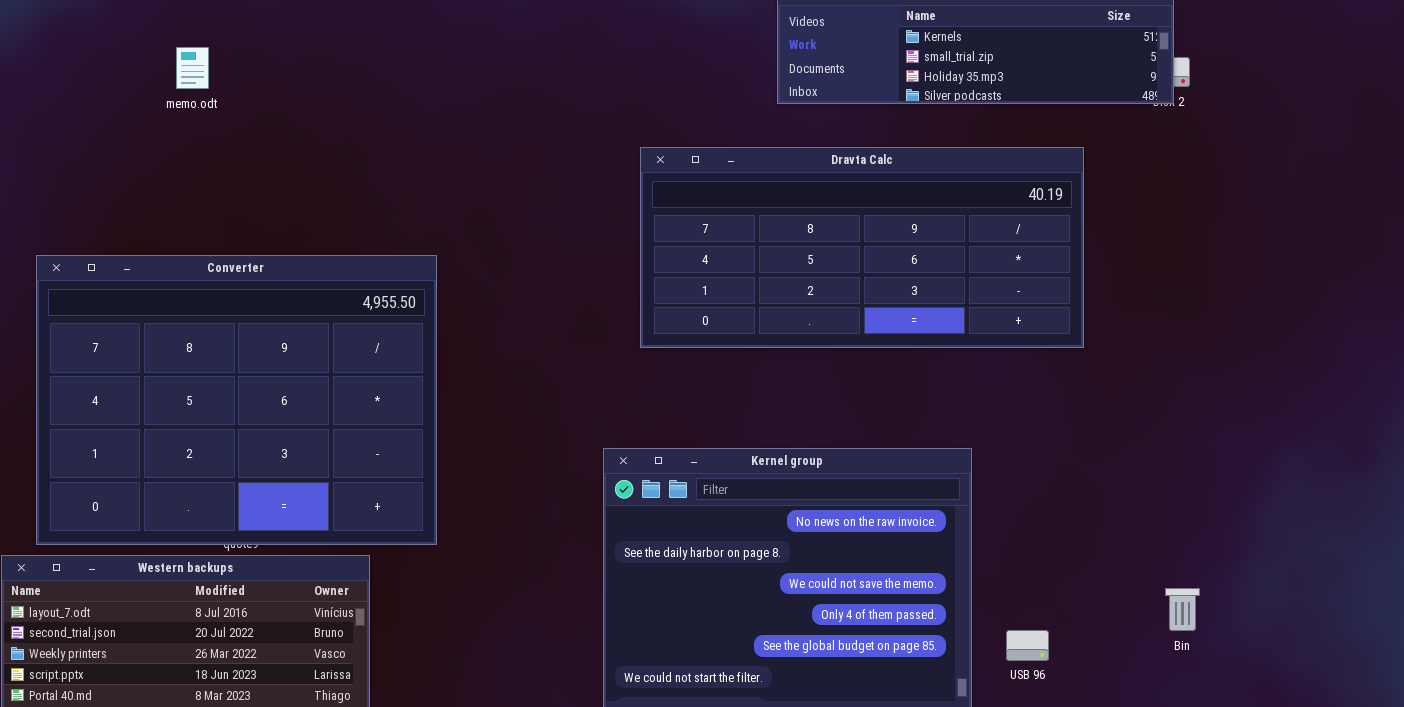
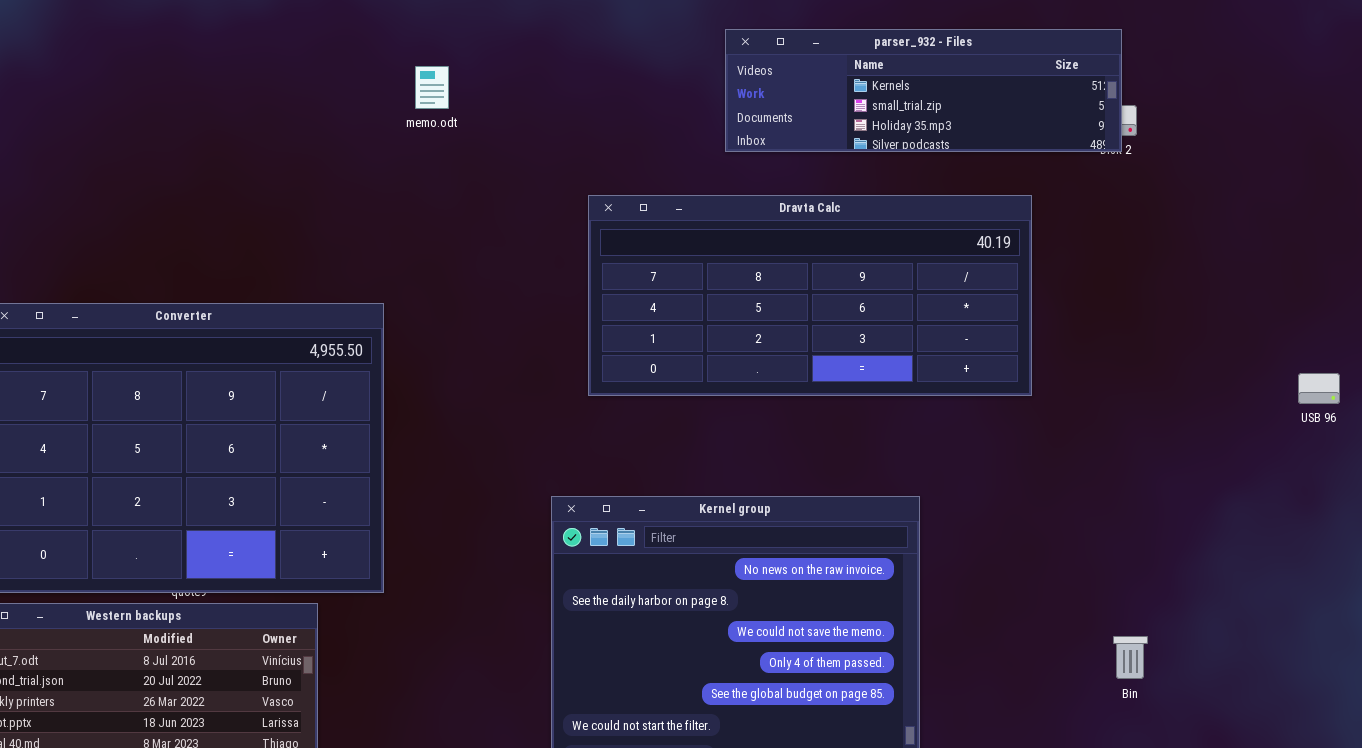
memo.odt: [176,47,209,89] -> [415,66,449,109], moved
USB 96: [1006,630,1049,661] -> [1298,373,1340,404], moved

